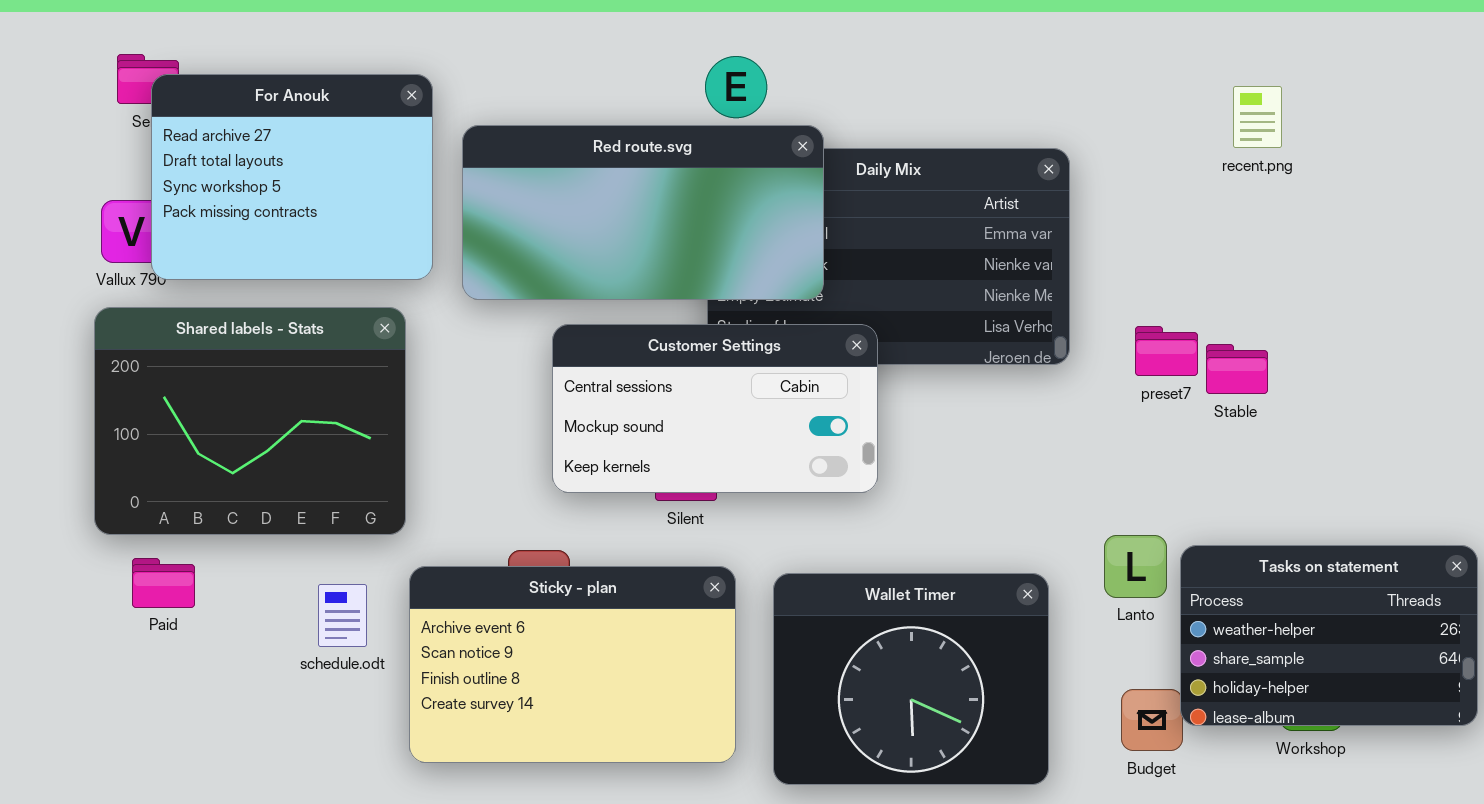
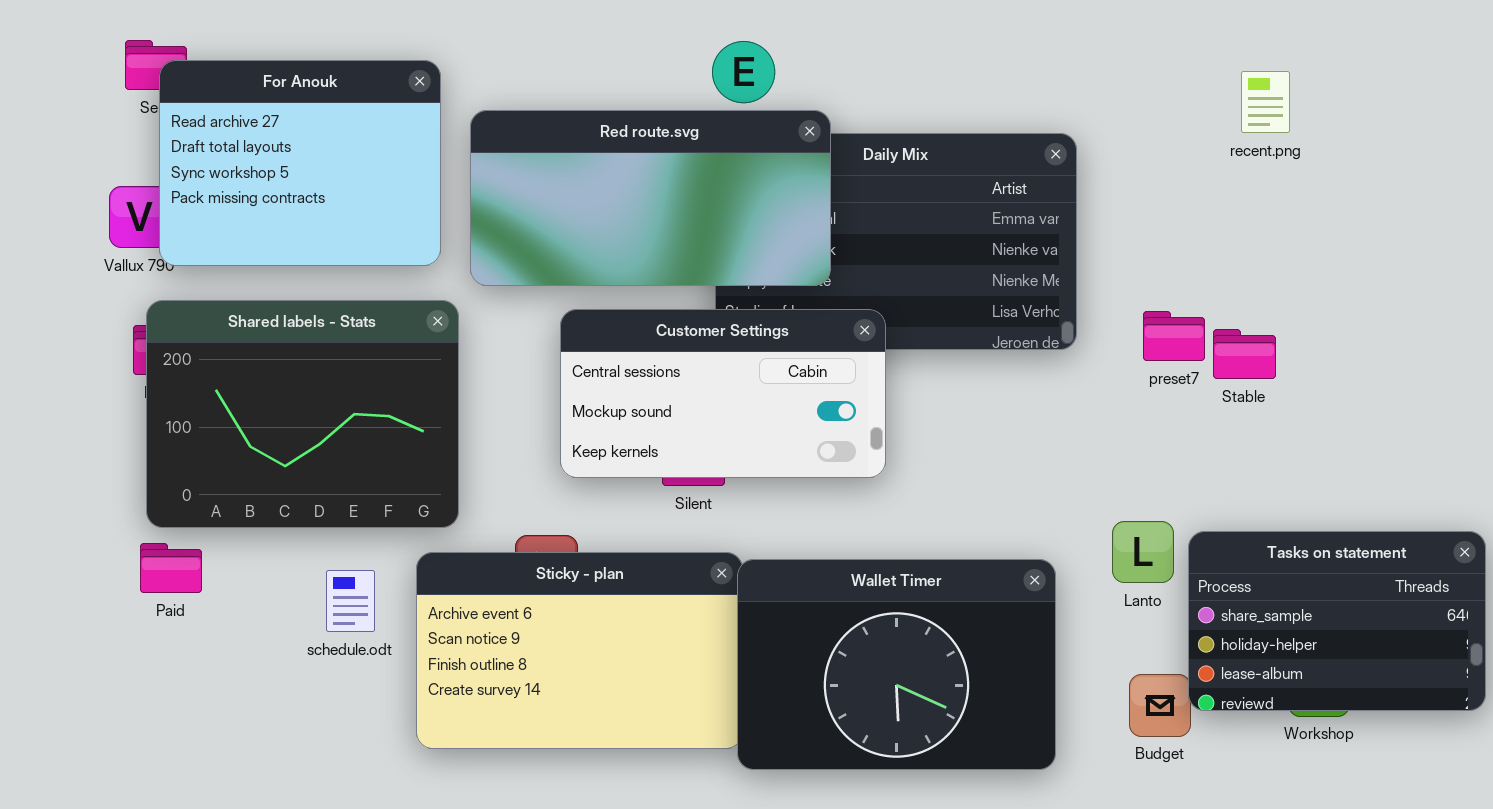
Shared labels - Stats: [94,307,406,535] -> [146,300,459,528], moved
Tasks on statement: [1180,545,1478,726] -> [1188,531,1486,711], scrolled down 1 row
Wallet Timer: [773,573,1049,785] -> [737,559,1056,770], resized

